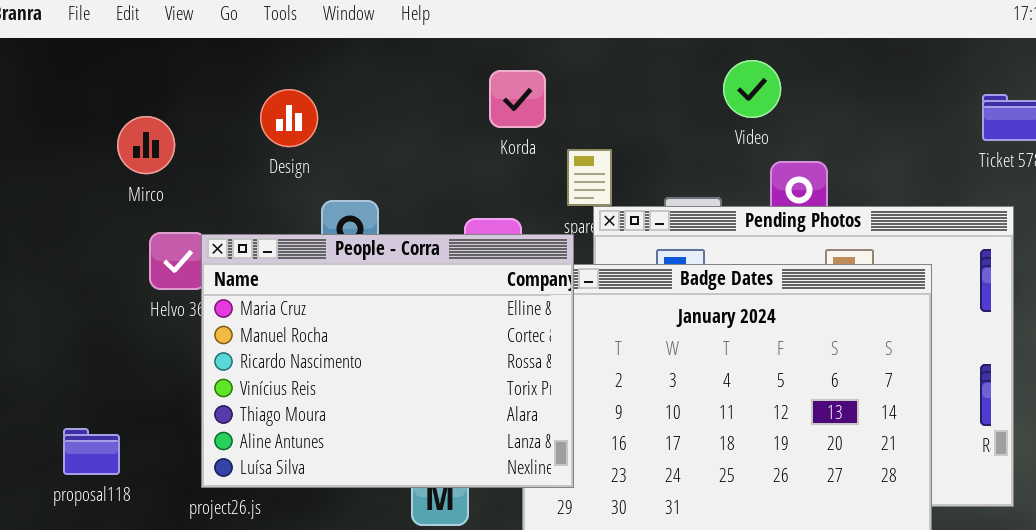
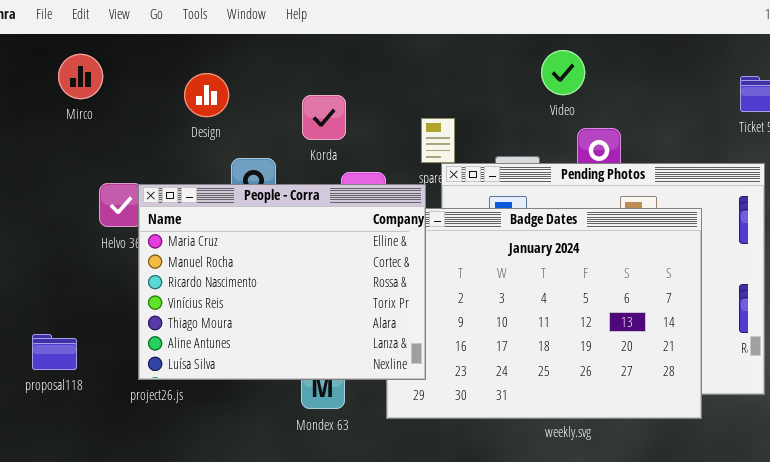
Korda: [489,70,546,128] -> [302,95,346,140], moved
Mirco: [117,116,175,174] -> [58,54,103,99], moved

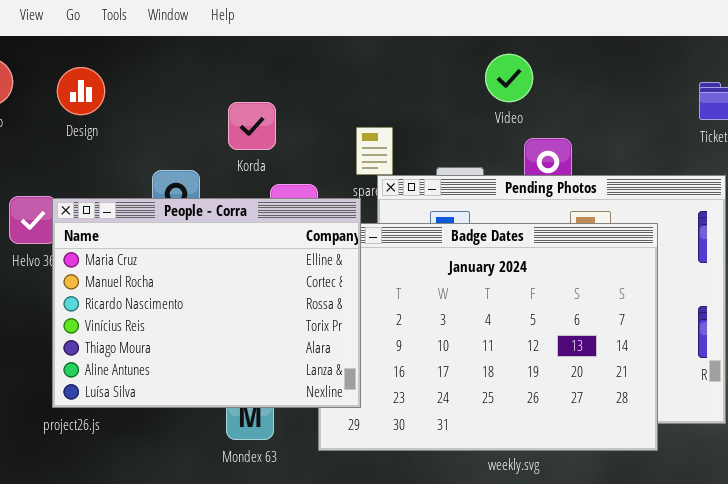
Design: [184,73,229,117] -> [57,67,105,115], moved

